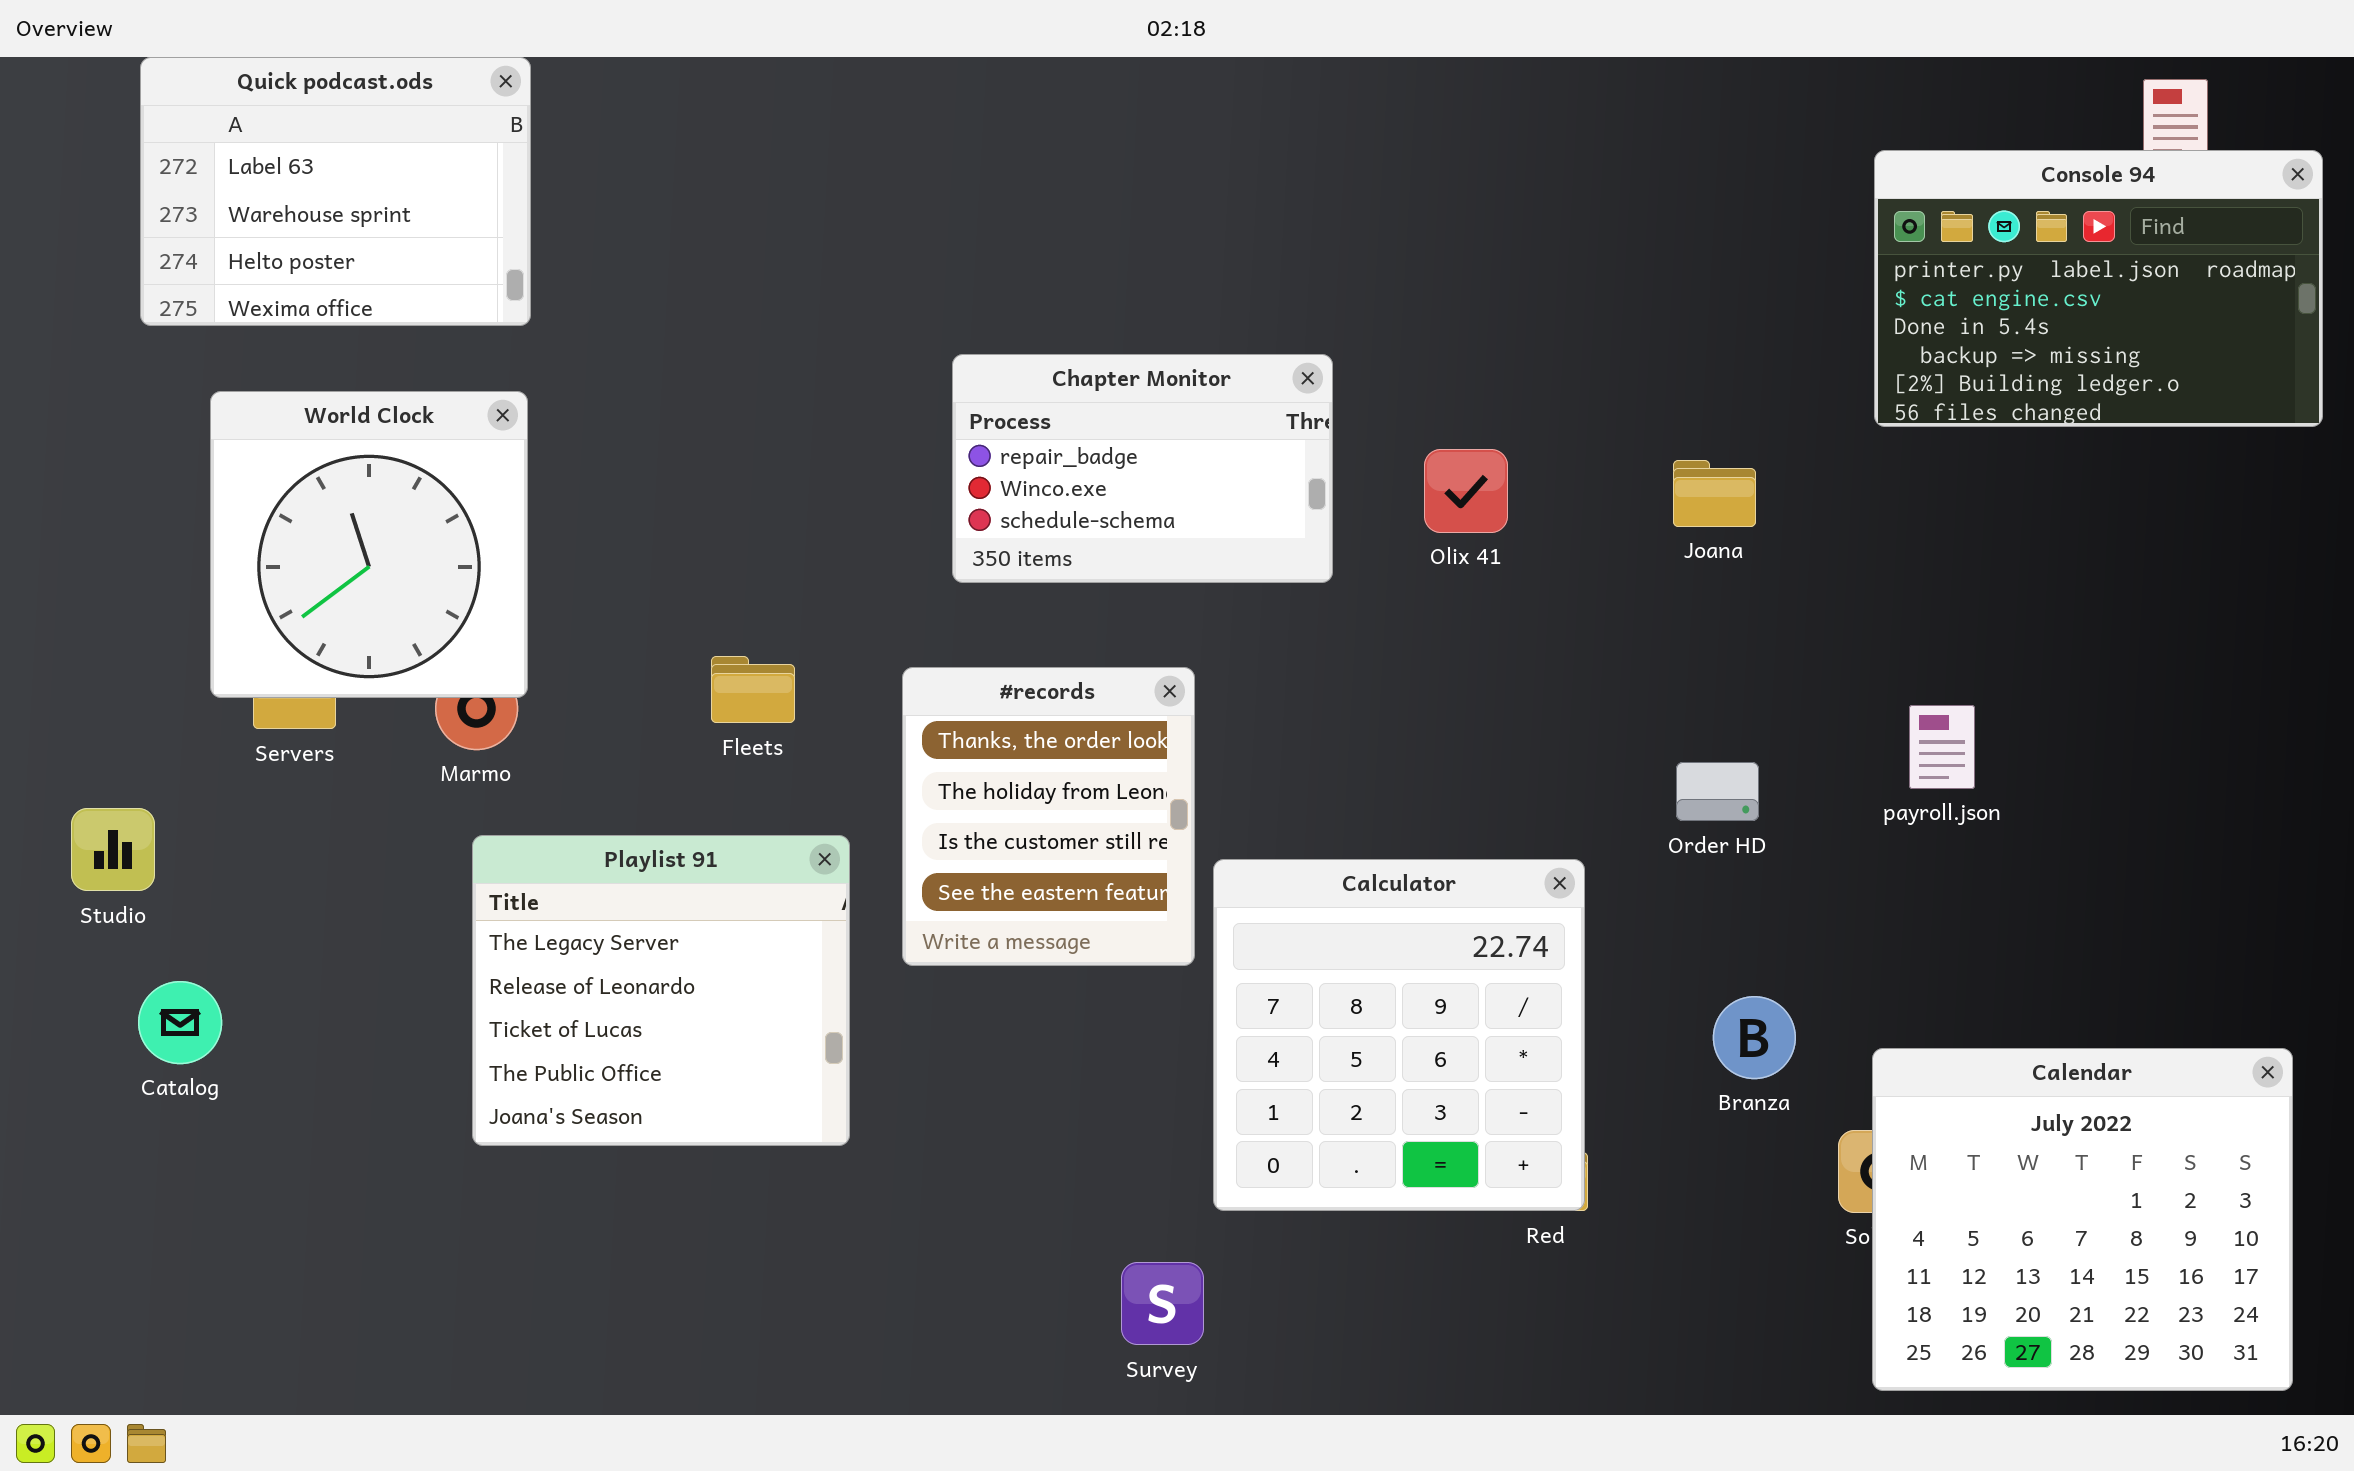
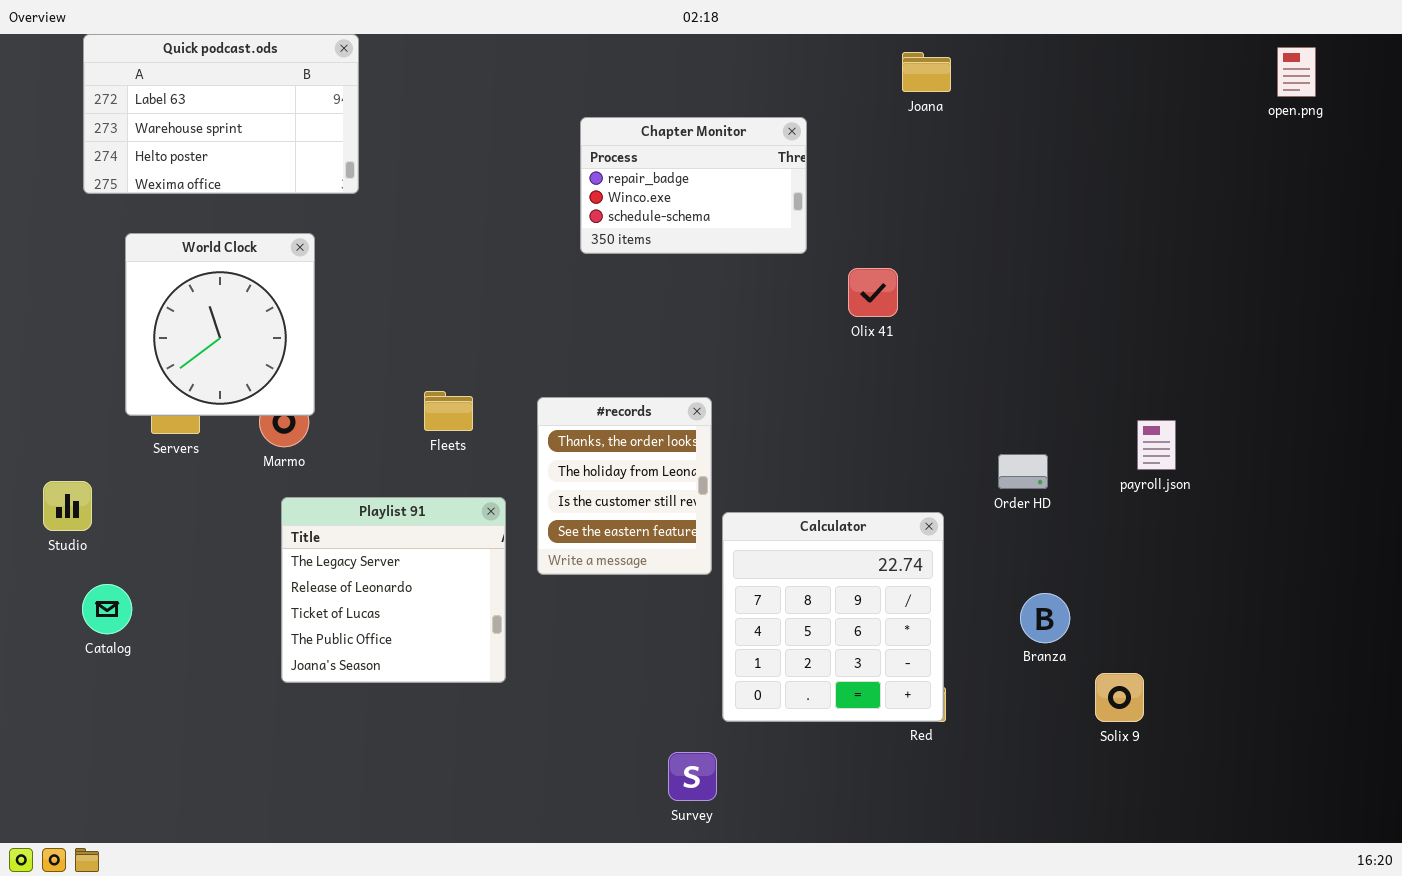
Quick podcast.ods: [140,57,531,326] -> [83,34,359,194], resized
Console 94: [1874,150,2323,427] -> none, closed
Chapter Monitor: [952,354,1333,583] -> [580,117,807,254], moved
Joana: [1673,460,1756,527] -> [902,52,951,92], moved
Calendar: [1872,1048,2293,1391] -> none, closed

